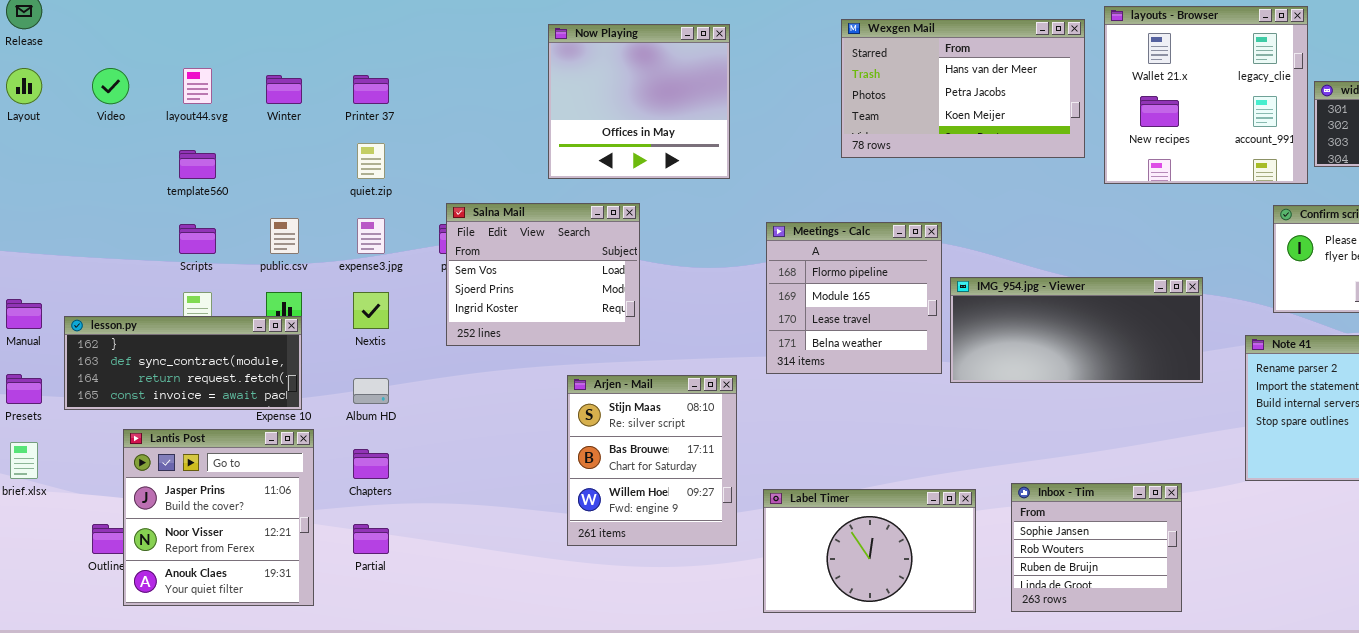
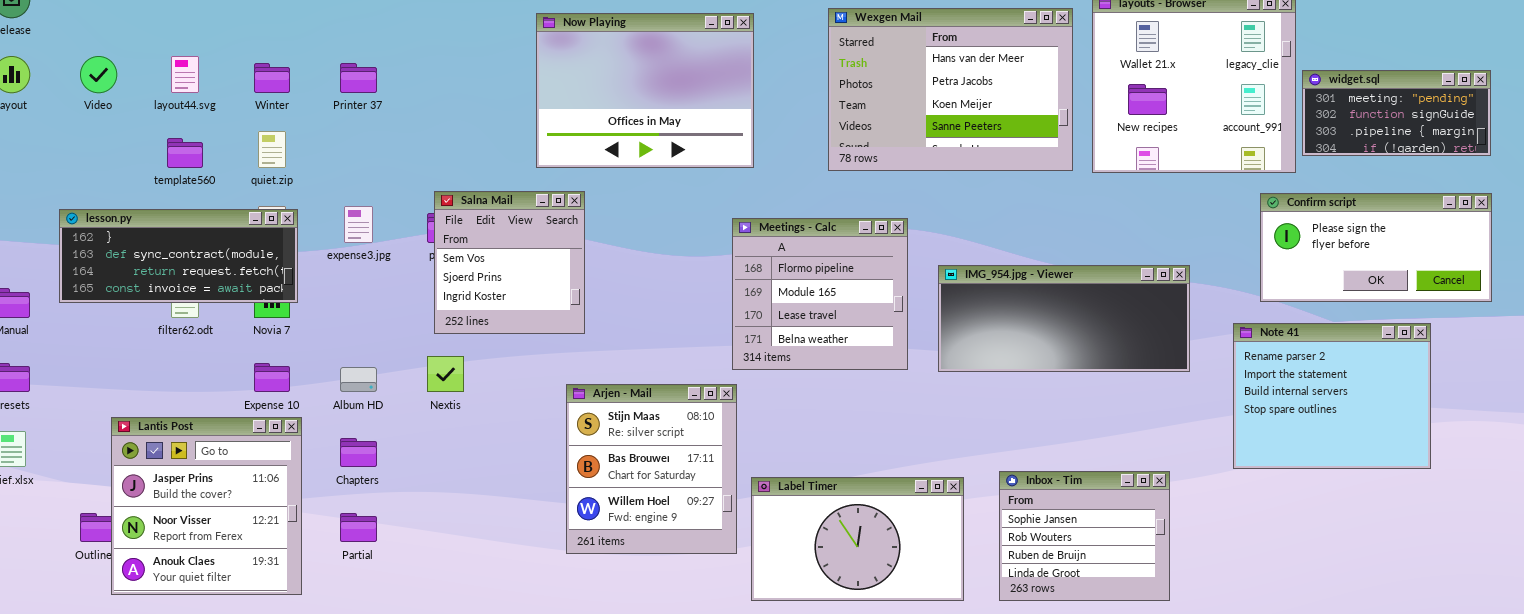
Wexgen Mail: [841,19,1085,158] -> [828,8,1073,171], resized
Now Playing: [548,24,730,179] -> [536,13,754,168], resized
quiet.zip: [357,143,385,179] -> [258,131,286,168], moved
Salna Mail: [446,203,640,346] -> [434,191,585,334], resized
Meetings - Calc: [766,222,942,374] -> [732,218,908,370], moved
Nextis: [353,292,389,329] -> [427,356,464,392], moved
lesson.py: [64,316,302,410] -> [59,209,298,303], moved
Arjen - Mail: [567,375,737,546] -> [566,384,737,554], moved

